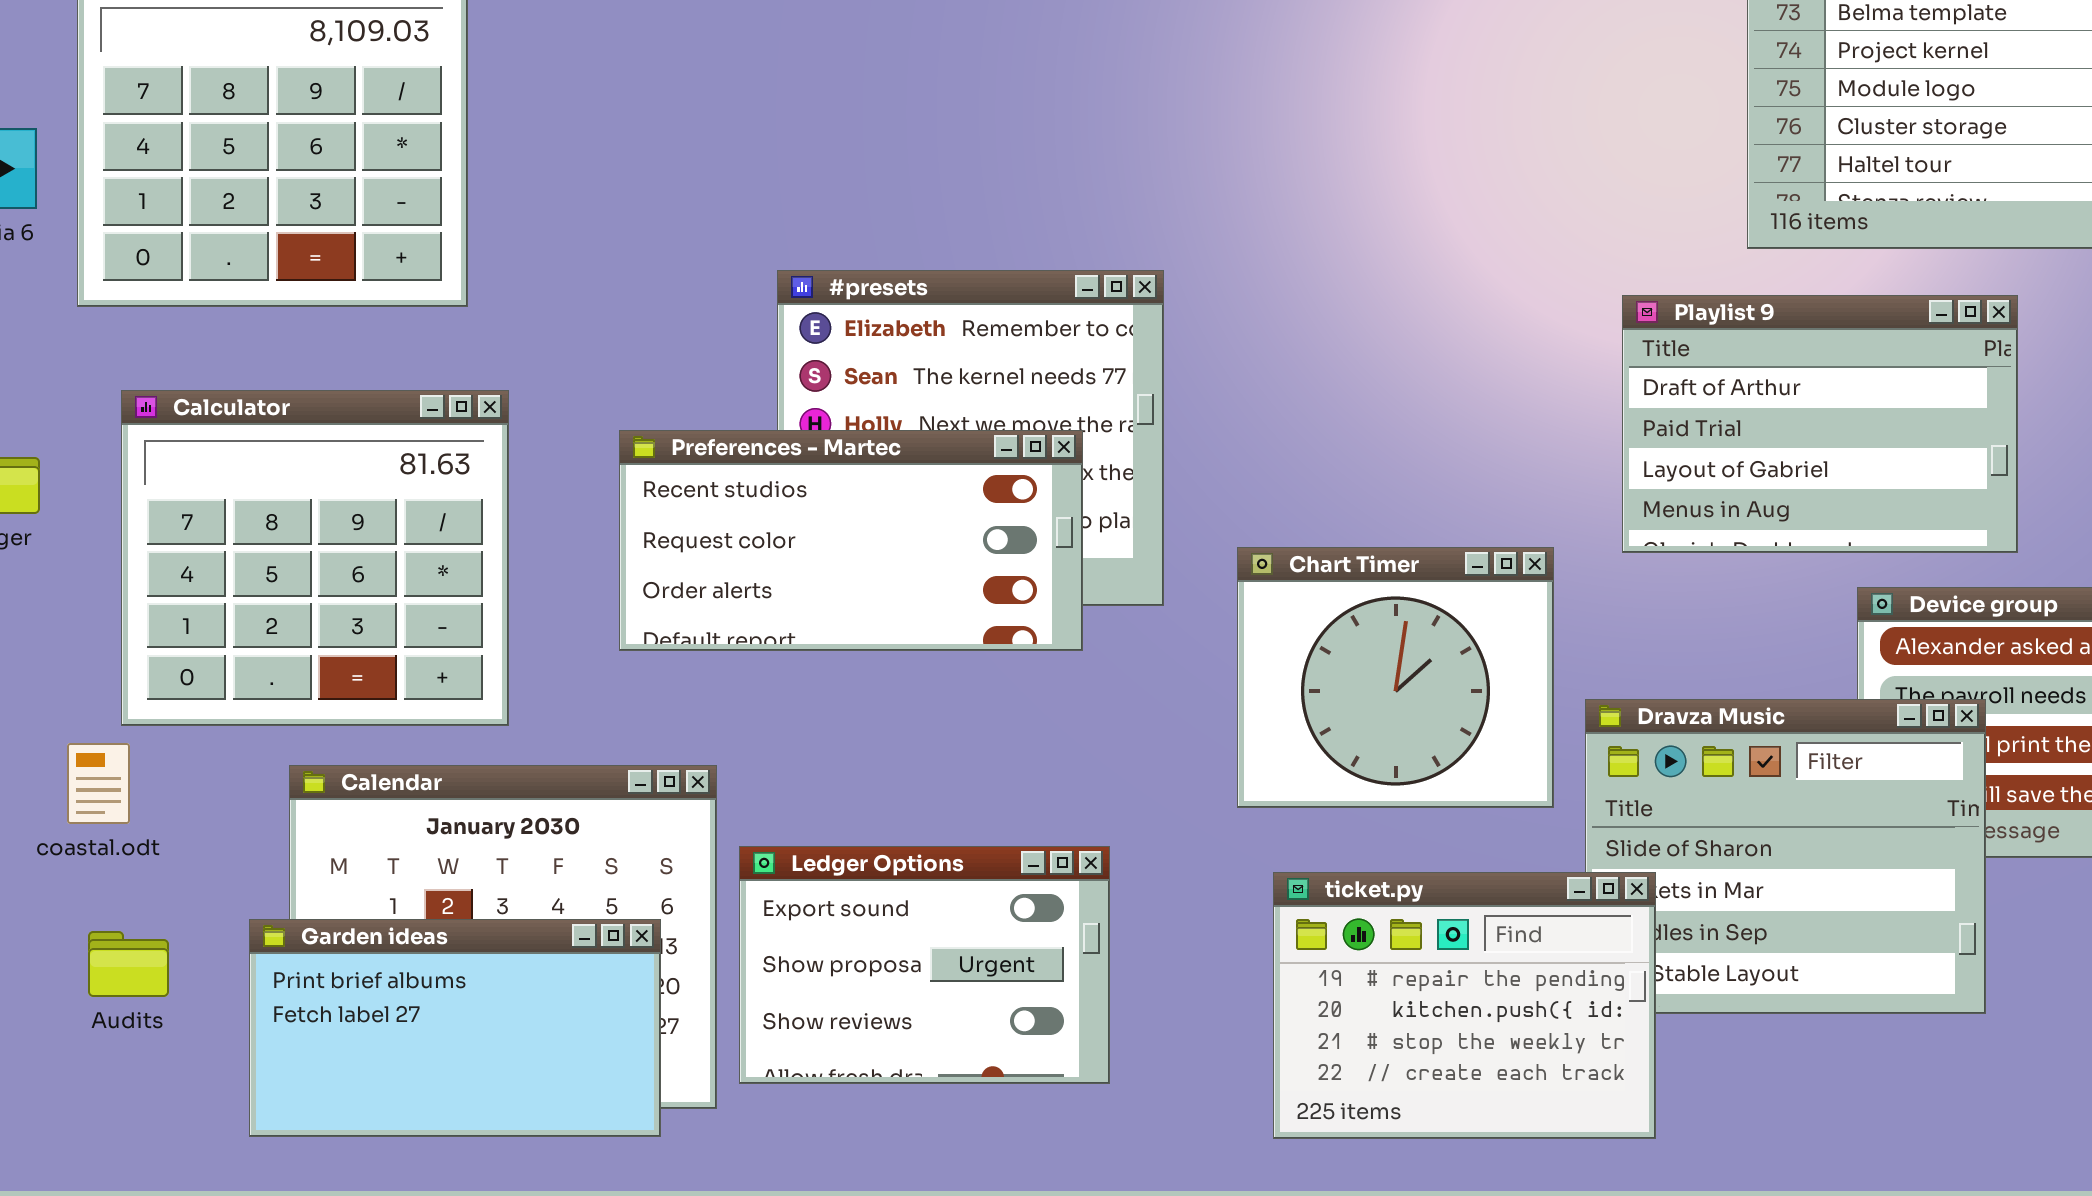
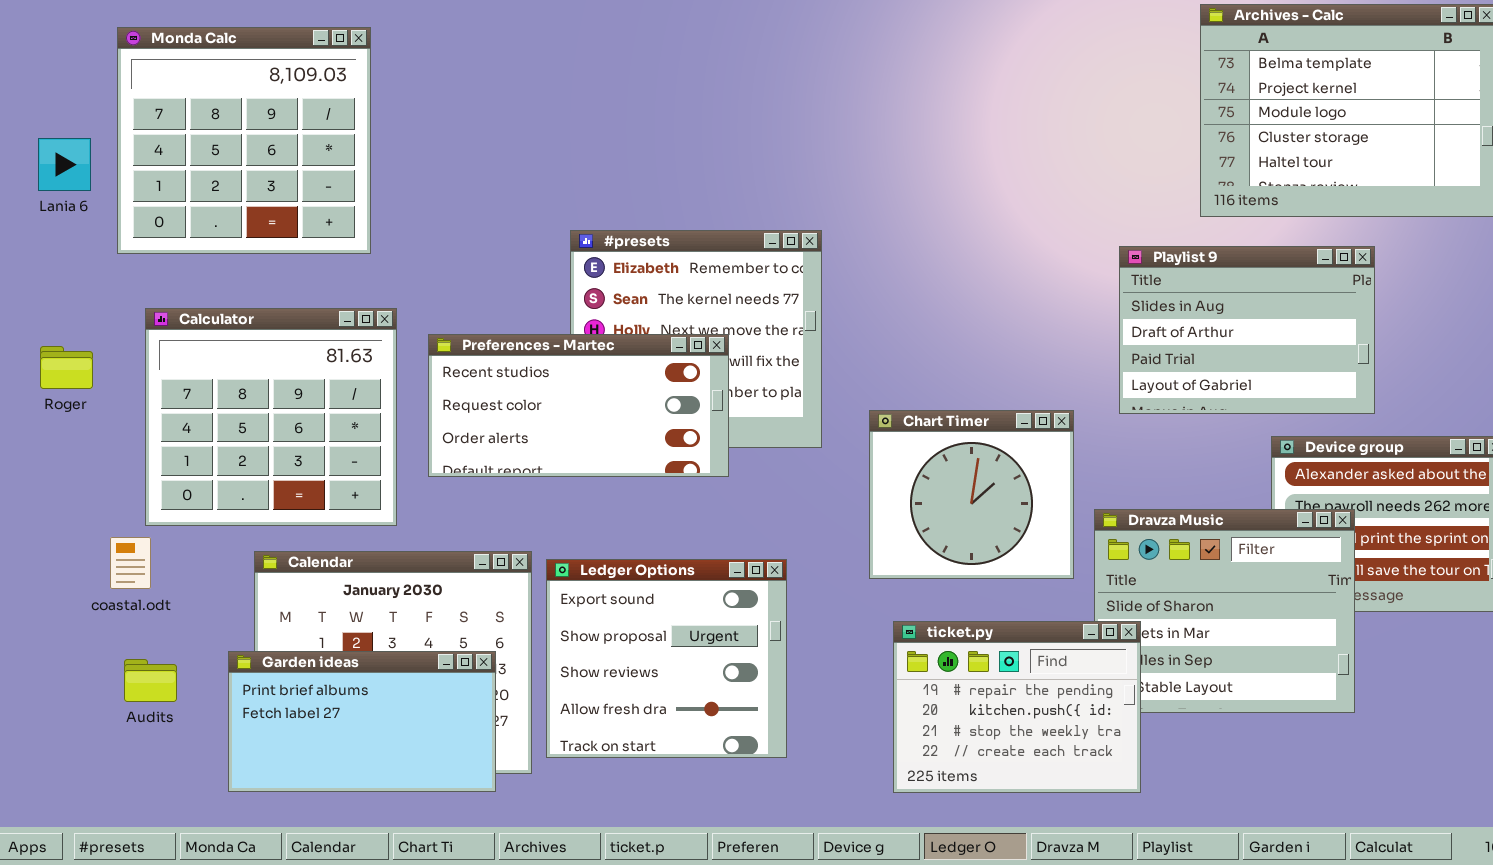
Playlist 9: [1622,295,2018,553] -> [1119,246,1375,414], scrolled up 1 row
Preferences - Martec: [619,430,1083,651] -> [428,334,729,477], moved
Ledger Options: [739,846,1110,1084] -> [546,559,787,758], resized

